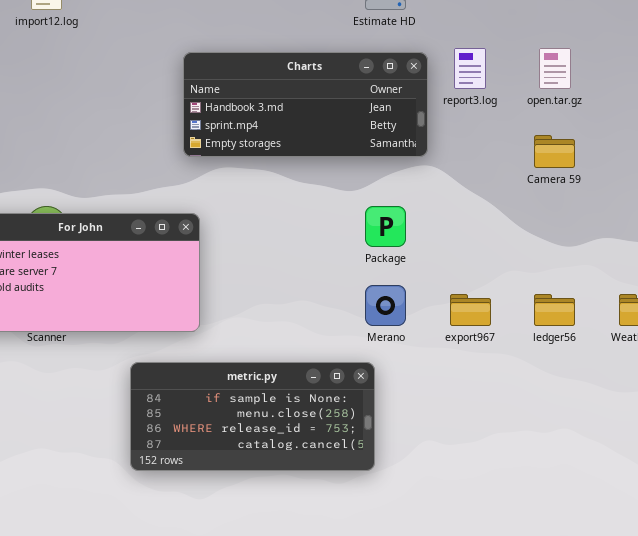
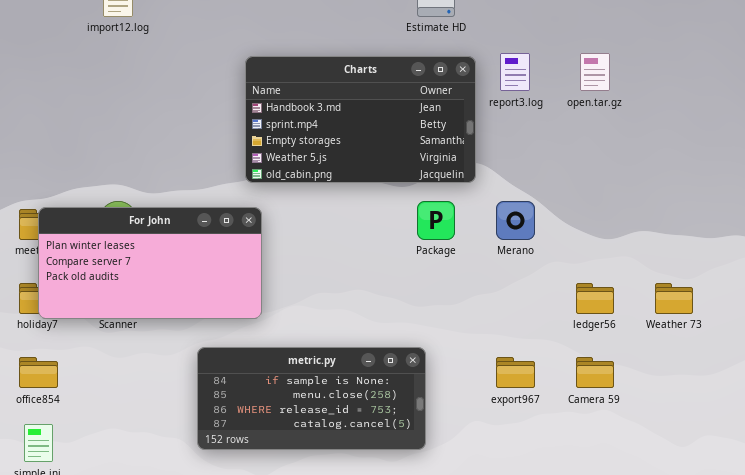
Charts: [183,52,428,157] -> [245,56,476,183], resized
Camera 59: [534,135,575,168] -> [576,357,614,388], moved
Merano: [365,285,406,326] -> [496,201,535,240], moved
export967: [450,294,491,326] -> [496,357,535,388], moved

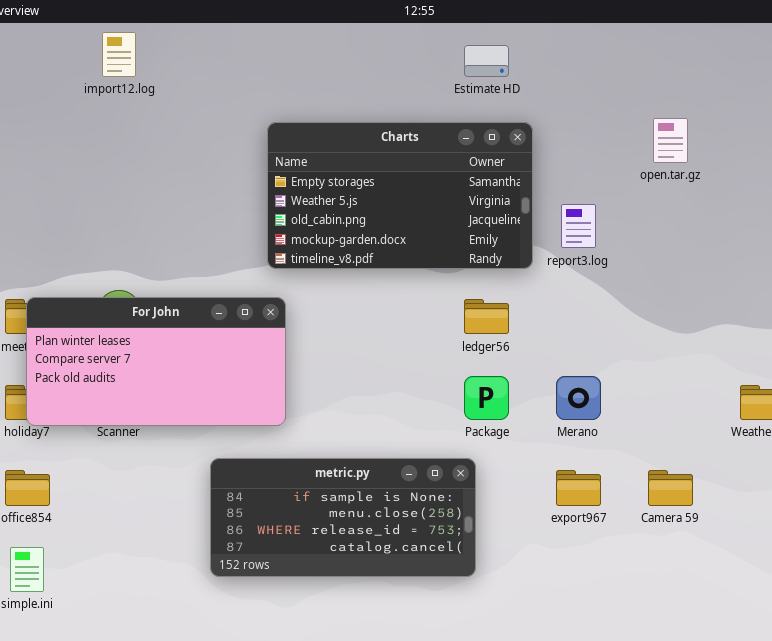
report3.log: [500,53,530,91] -> [561,204,596,248], moved
Charts: [245,56,476,183] -> [267,122,533,269], scrolled down 2 rows
Package: [417,201,455,240] -> [464,376,509,420], moved
Merano: [496,201,535,240] -> [556,376,601,420], moved
ledger56: [576,283,614,314] -> [464,299,509,334], moved

